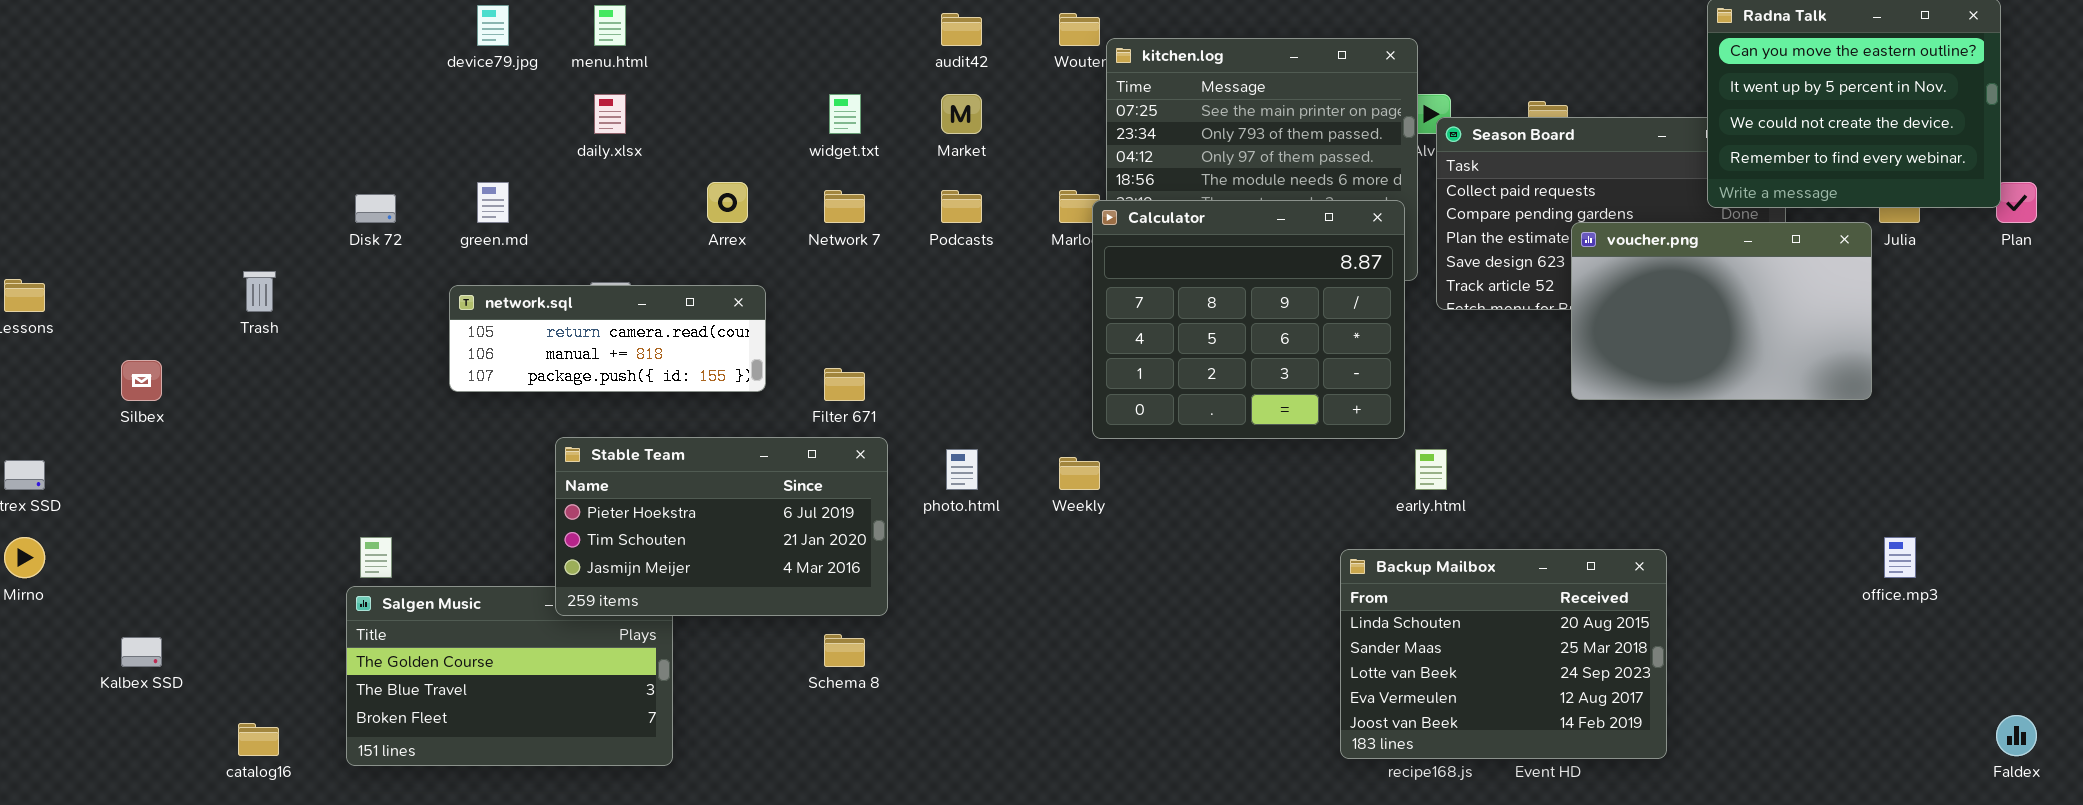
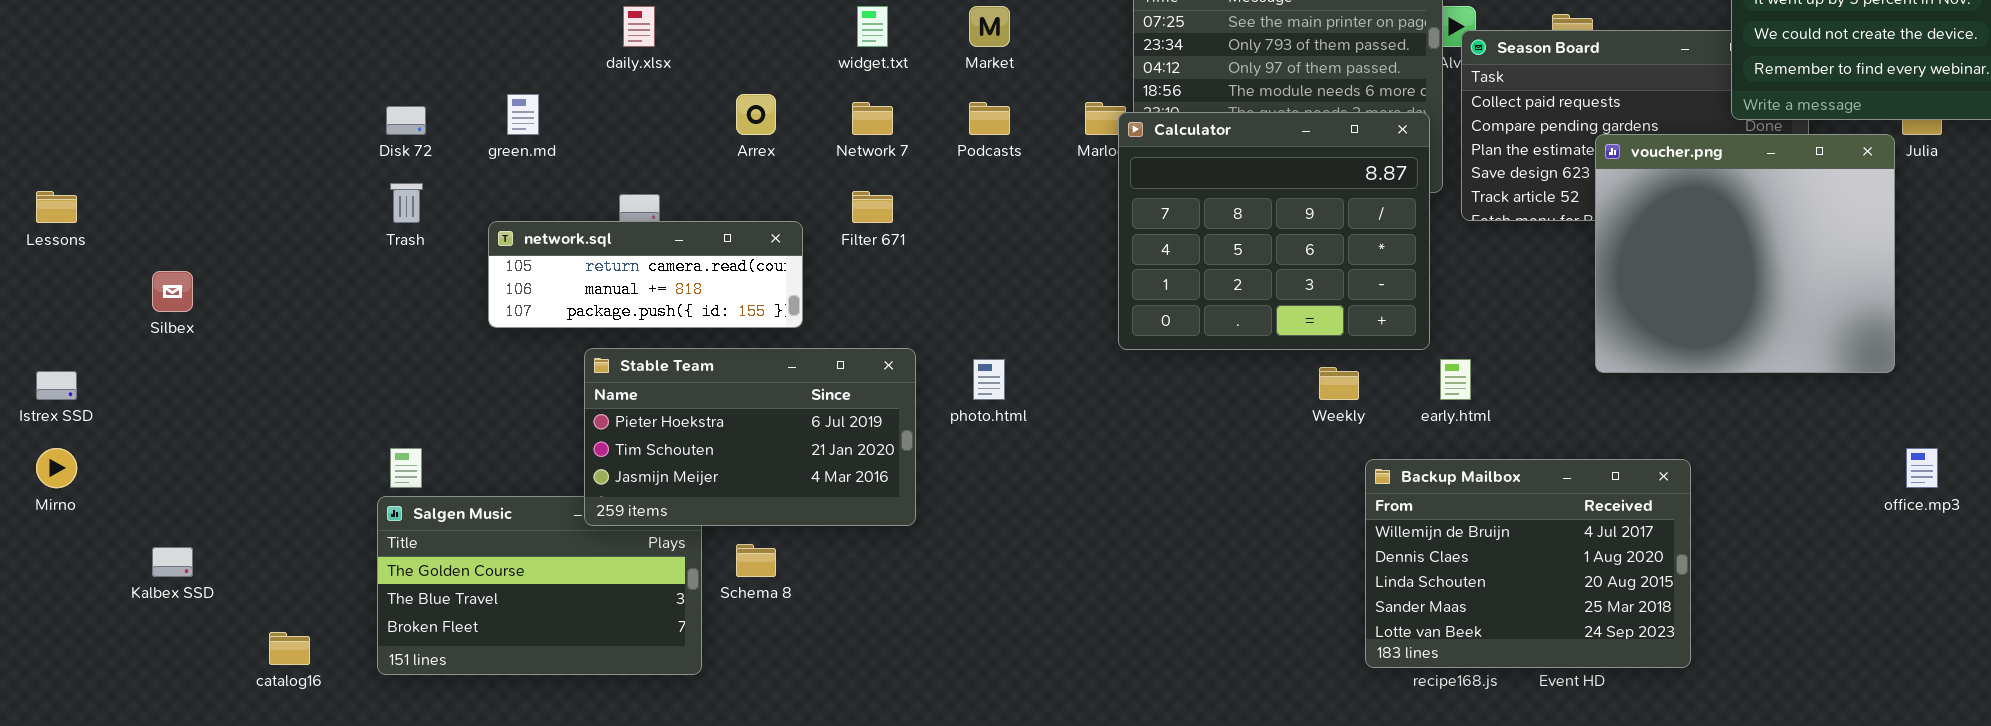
voucher.png: [1571,222,1872,400] -> [1595,134,1895,373], resized
Trash: [243,271,276,312] -> [390,183,423,223], moved
network.sql: [449,285,766,392] -> [488,221,803,328], moved
Filter 671: [824,368,865,401] -> [852,191,893,223], moved
Weekly: [1059,457,1100,490] -> [1319,367,1359,400], moved
Backup Mailbox: [1340,549,1667,759] -> [1365,459,1691,668], scrolled up 2 rows
Schema 8: [824,634,865,667] -> [736,544,776,577], moved

